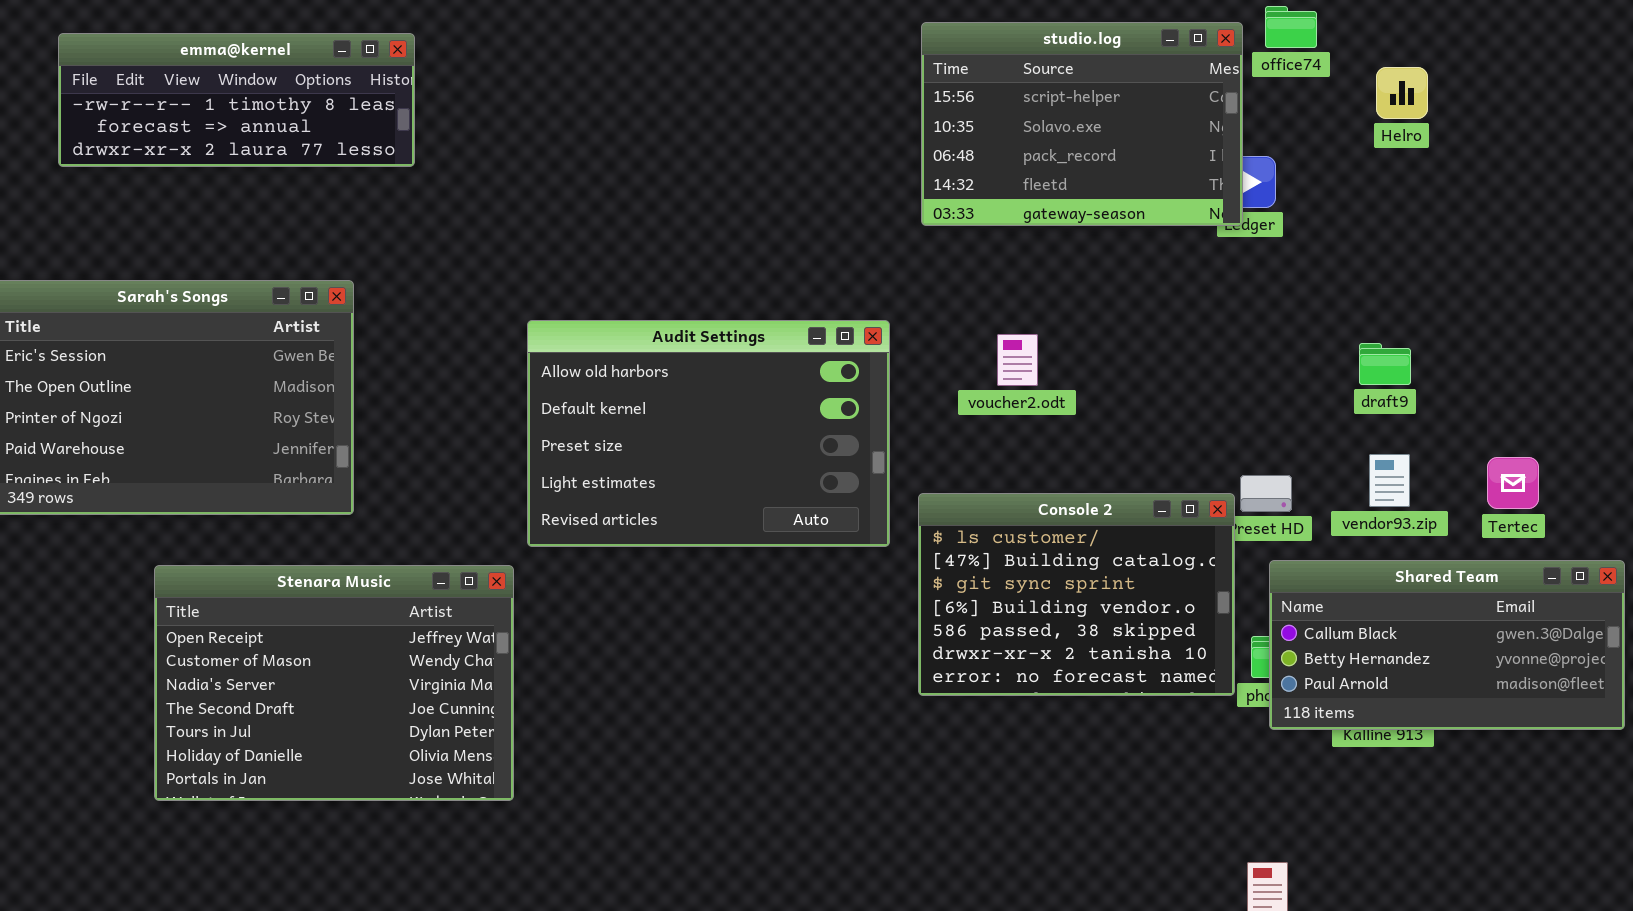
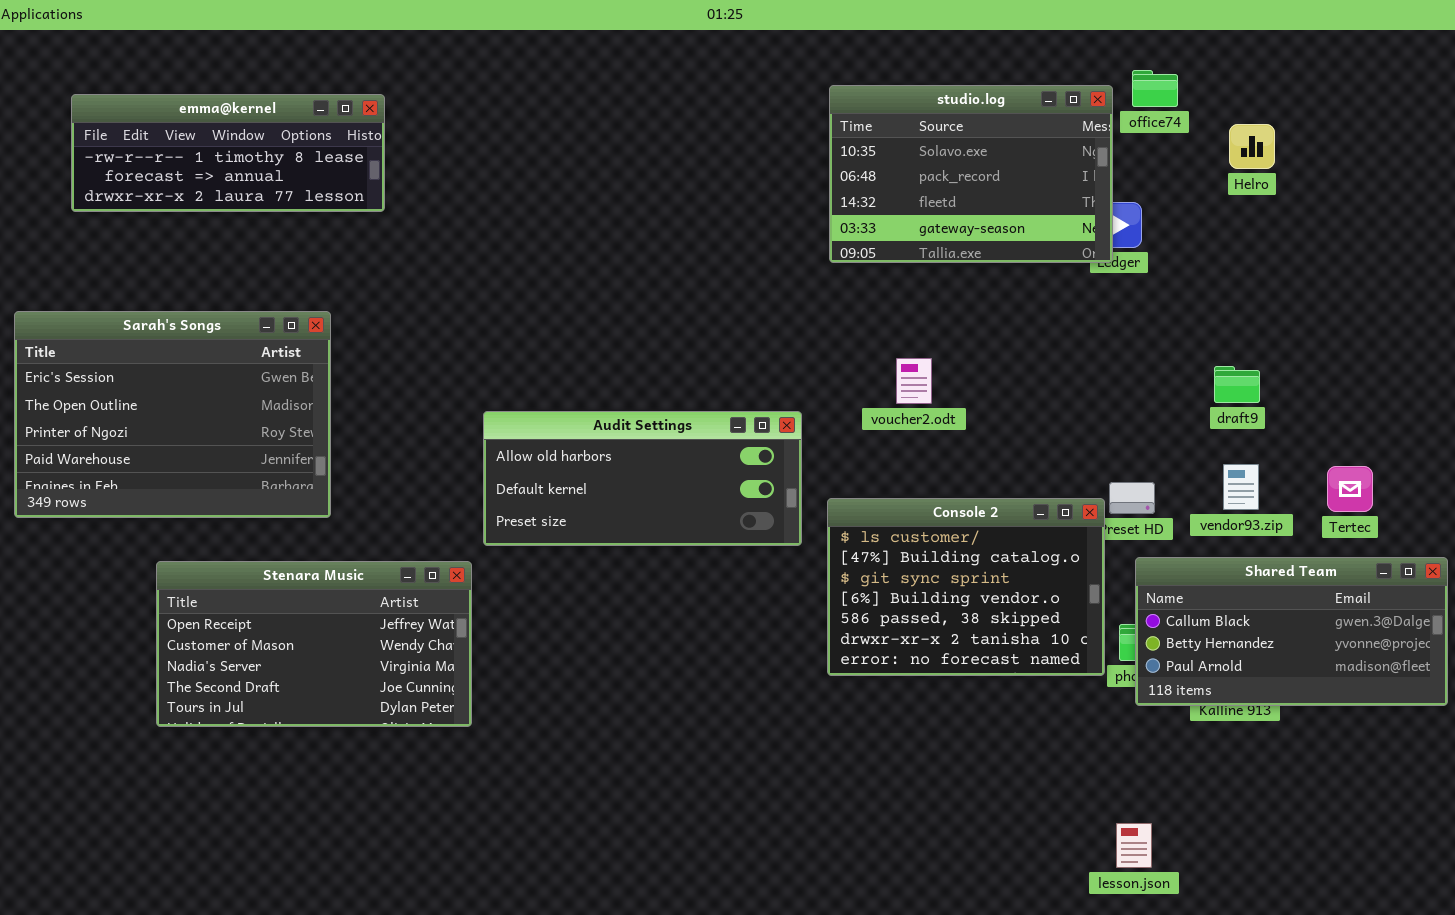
studio.log: [921,22,1243,226] -> [829,85,1113,263], scrolled down 1 row
Audit Settings: [527,320,890,547] -> [483,411,802,546], resized
Stenara Music: [154,565,514,801] -> [156,561,472,727], resized

